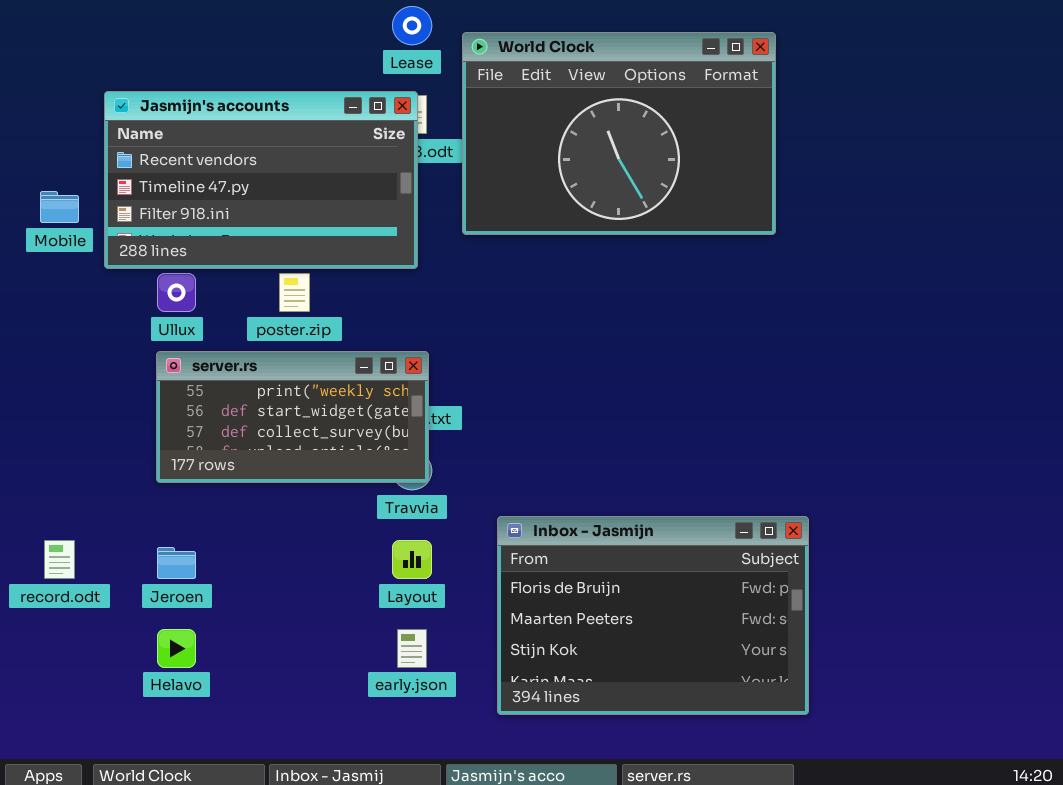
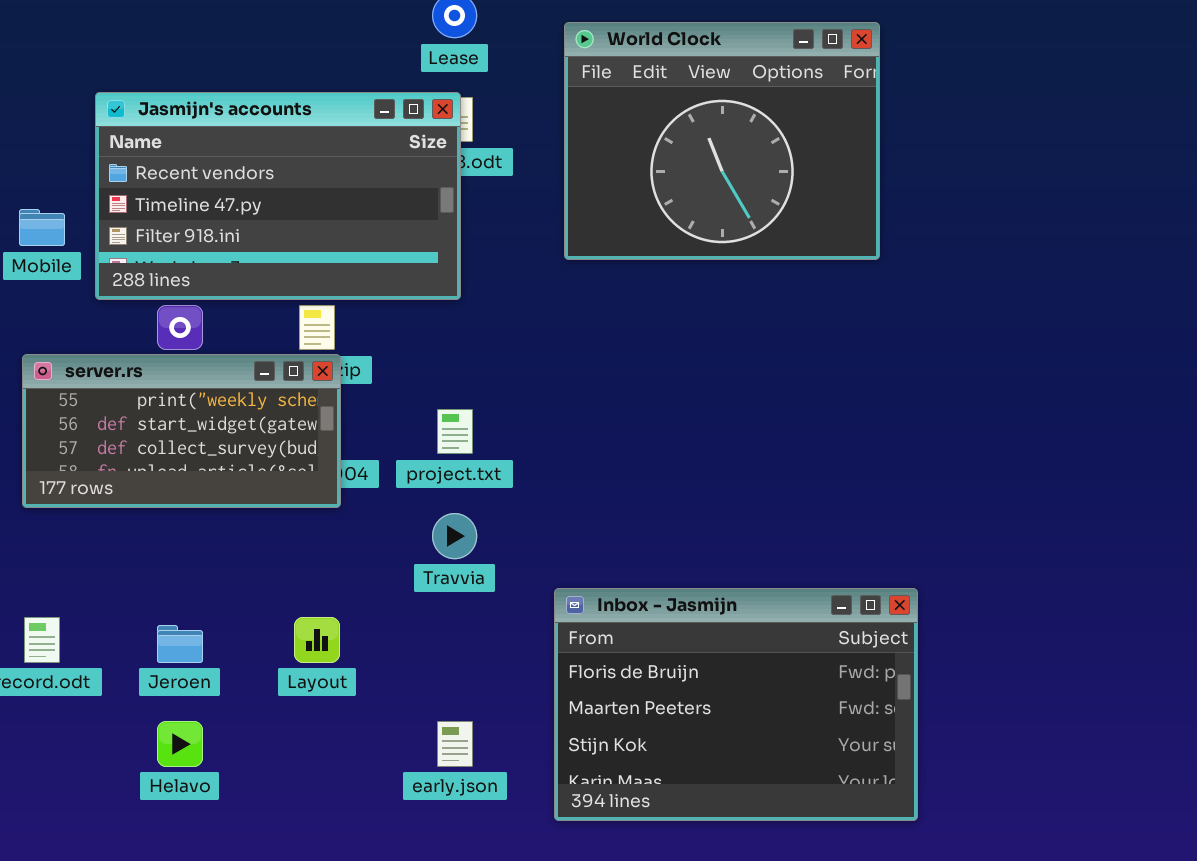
World Clock: [462,32,776,235] -> [564,22,880,260], resized
server.rs: [156,351,429,483] -> [22,354,341,508], moved
Layout: [392,540,432,579] -> [294,617,340,663], moved

